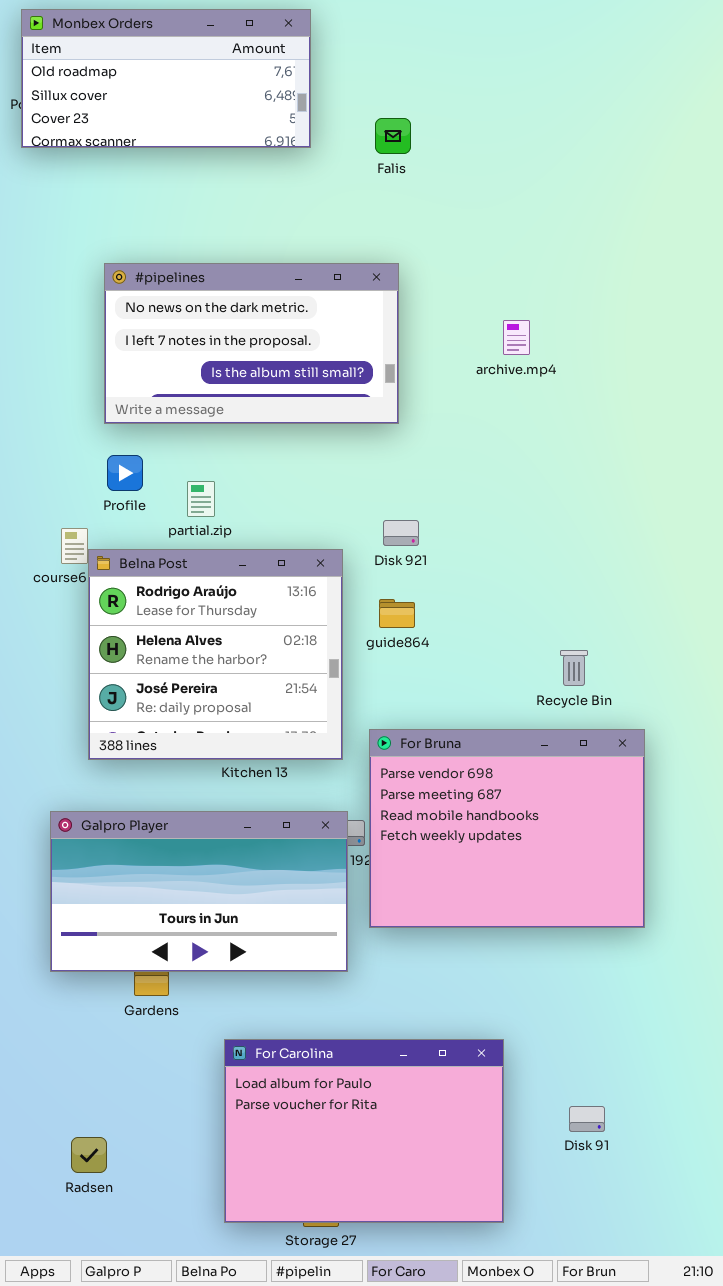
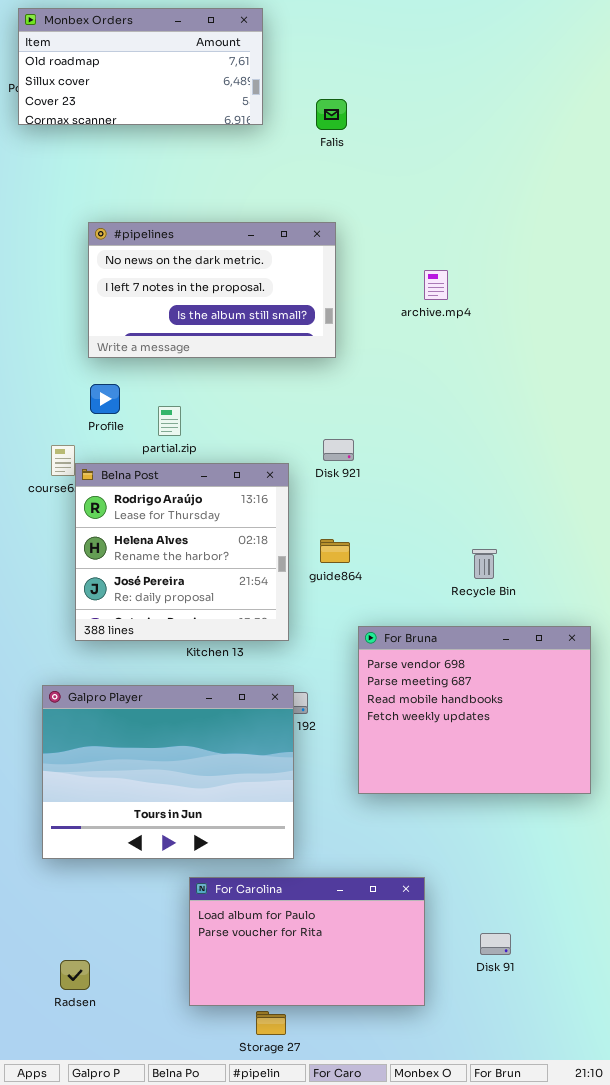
guide864: [379,599,415,628] -> [320,539,350,563], moved
For Bruna: [369,729,645,928] -> [358,626,591,794], moved
Galpro Player: [50,811,348,972] -> [42,685,294,859], resized
For Carolina: [224,1039,504,1223] -> [189,877,425,1006], resized

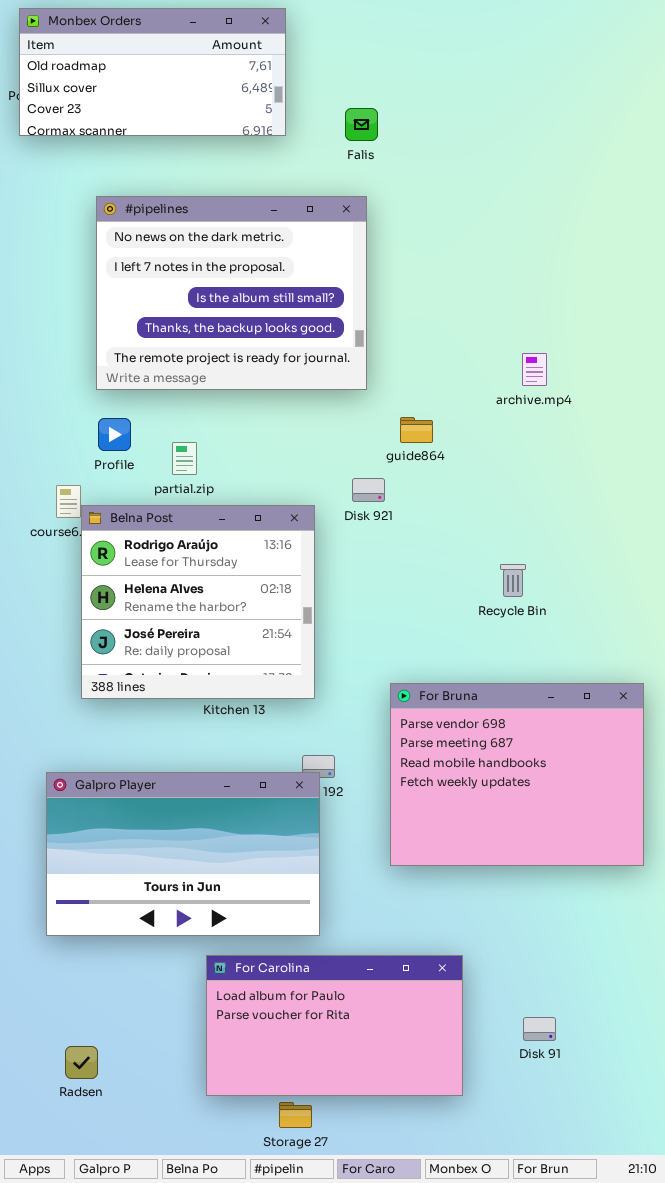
#pipelines: [88,222,336,358] -> [96,196,367,390], resized
archive.mp4: [424,270,448,300] -> [522,353,547,386], moved
guide864: [320,539,350,563] -> [400,417,433,443], moved
Recycle Bin: [472,549,497,579] -> [500,564,526,597], moved
Galpro Player: [42,685,294,859] -> [46,772,320,936], resized

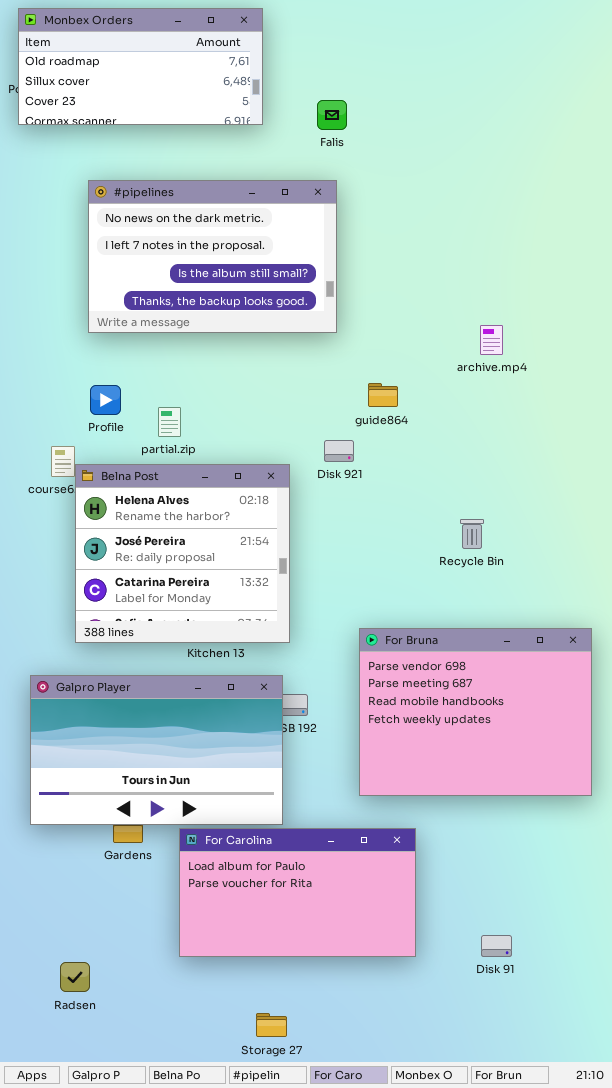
#pipelines: [96,196,367,390] -> [88,180,337,333], resized
Belna Post: [81,505,315,699] -> [75,464,290,643], scrolled down 1 row
Galpro Player: [46,772,320,936] -> [30,675,283,825], moved
For Carolina: [206,955,463,1096] -> [179,828,416,957], moved

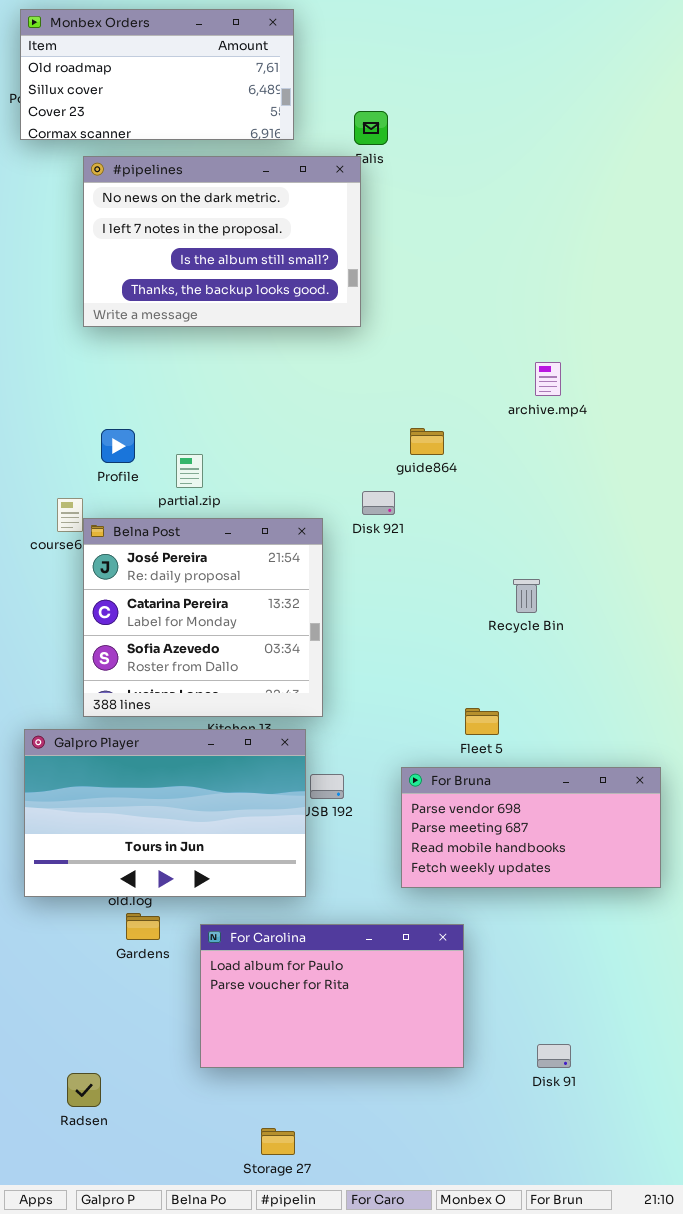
#pipelines: [88,180,337,333] -> [83,156,361,327], moved
Belna Post: [75,464,290,643] -> [83,518,323,717], scrolled down 1 row
For Bruna: [359,628,592,796] -> [401,767,661,888], resized
Galpro Player: [30,675,283,825] -> [24,729,306,897], moved
Storage 27: [256,1013,287,1037] -> [261,1128,295,1155], moved

